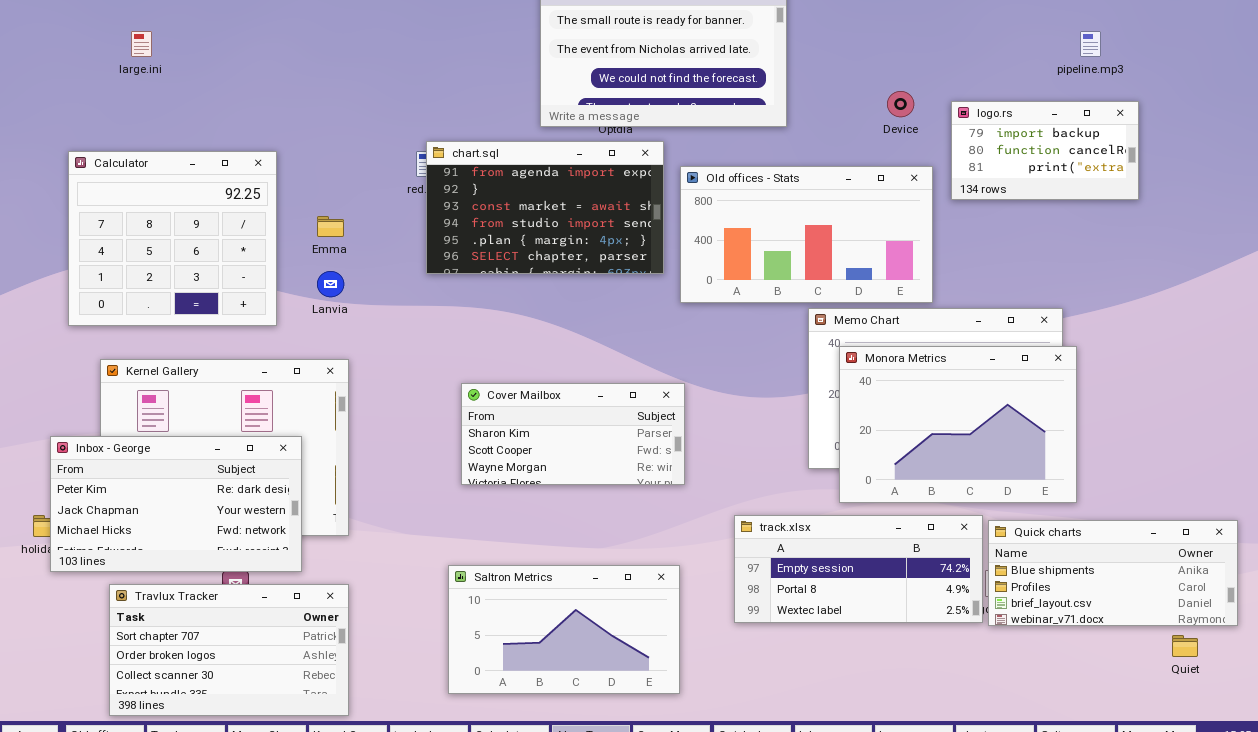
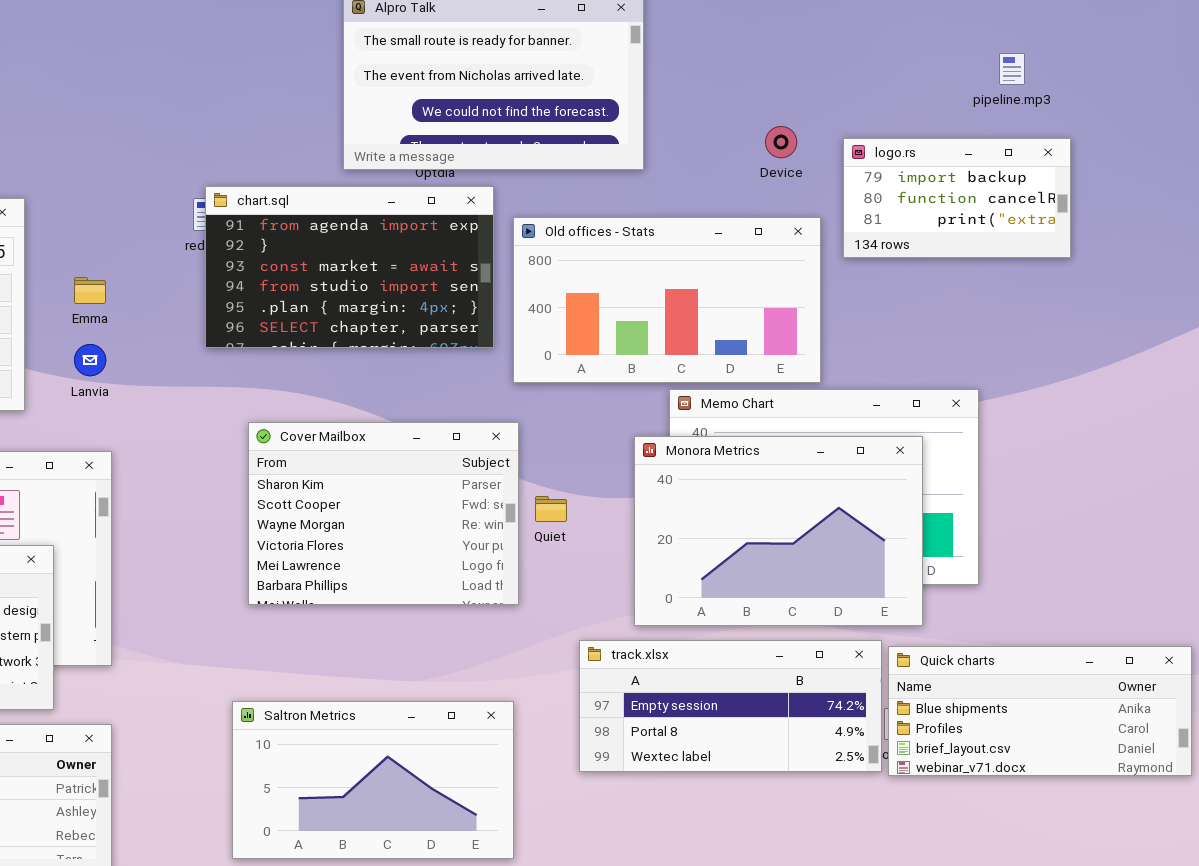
Monora Metrics: [839,346,1077,503] -> [634,436,923,626], moved
Cover Mailbox: [461,383,685,485] -> [248,422,519,605], resized
Quiet: [1172,635,1198,657] -> [535,496,567,522], moved

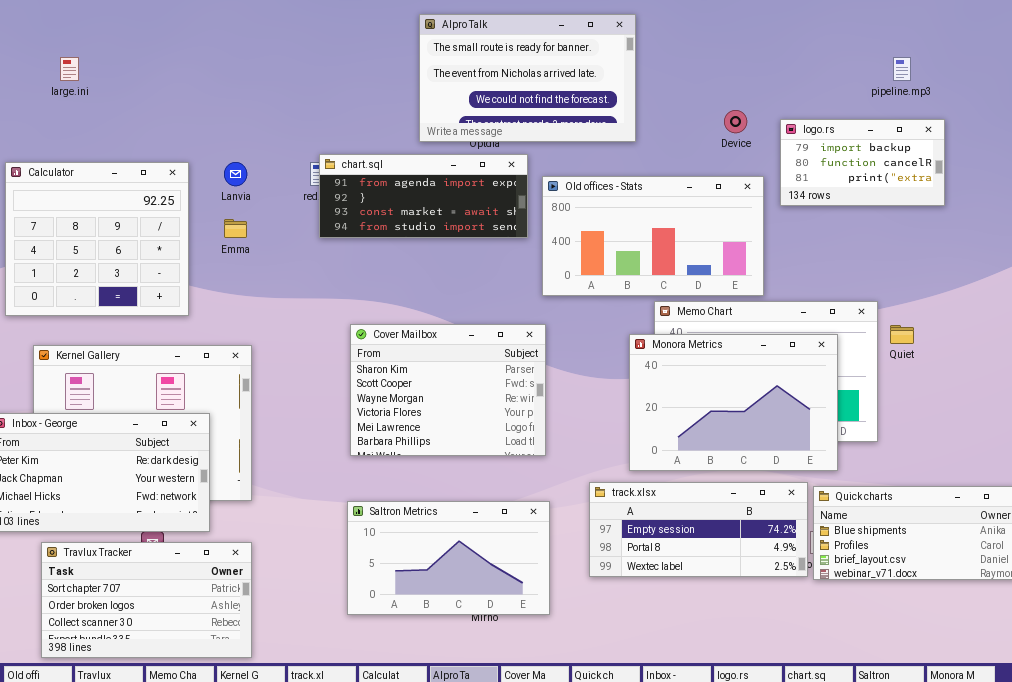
chart.sql: [205,186,494,348] -> [319,154,528,238], resized
Lanvia: [74,344,106,376] -> [224,162,247,186], moved
Quiet: [535,496,567,522] -> [890,325,914,344], moved
Saltron Metrics: [232,701,514,859] -> [347,501,550,615], moved

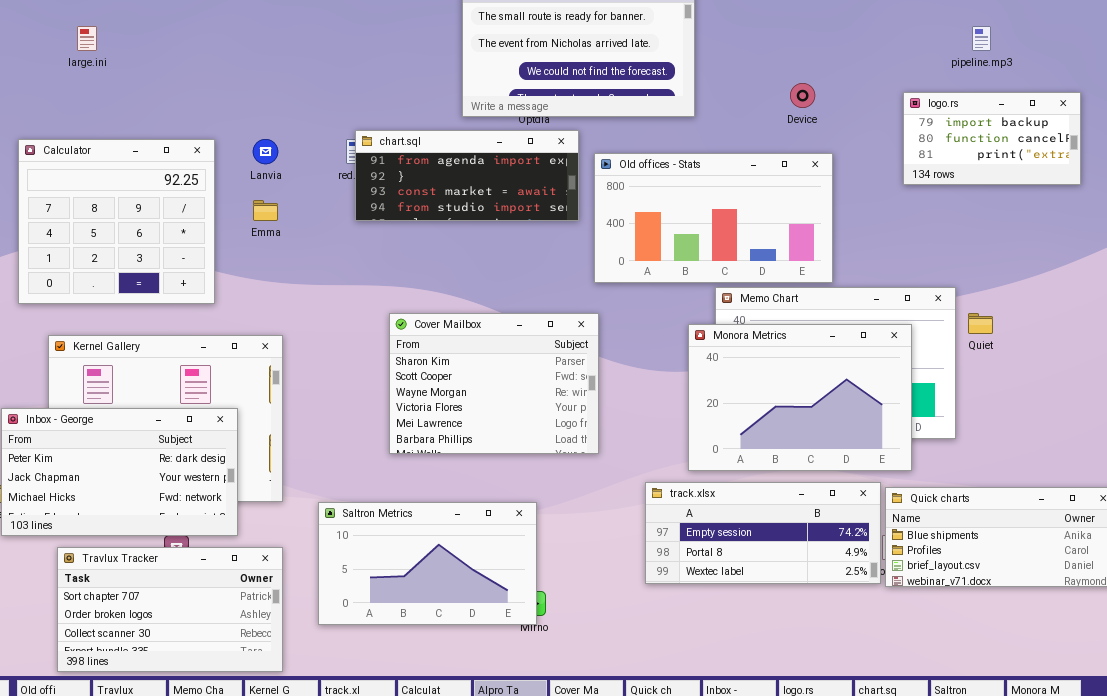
logo.rs: [780,119,945,206] -> [903,92,1081,185], moved
Saltron Metrics: [347,501,550,615] -> [318,502,537,625], moved

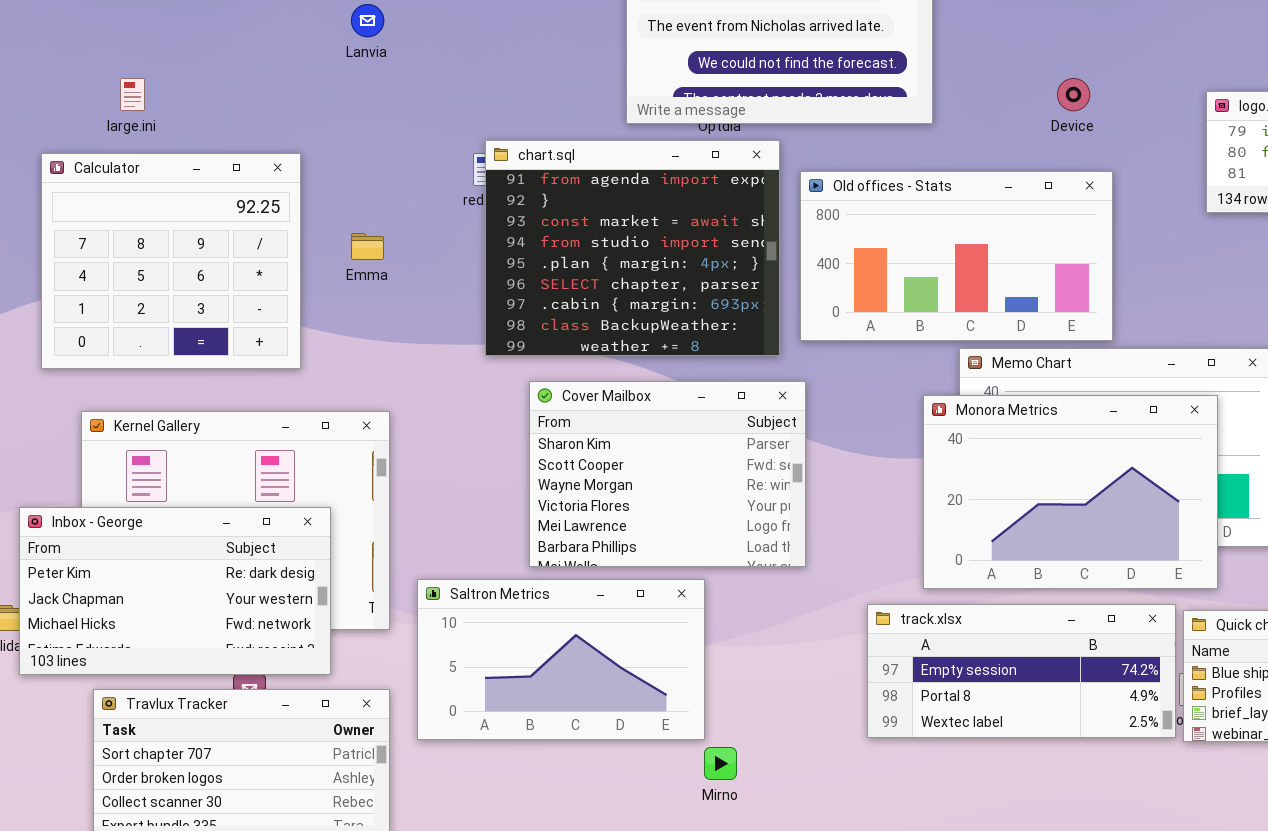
large.ini: [77,26,97,51] -> [120,78,145,111], moved
chart.sql: [355,130,579,221] -> [485,140,780,356], resized
Lanvia: [253,139,278,164] -> [351,4,384,37], moved
Saltron Metrics: [318,502,537,625] -> [417,579,705,740], moved

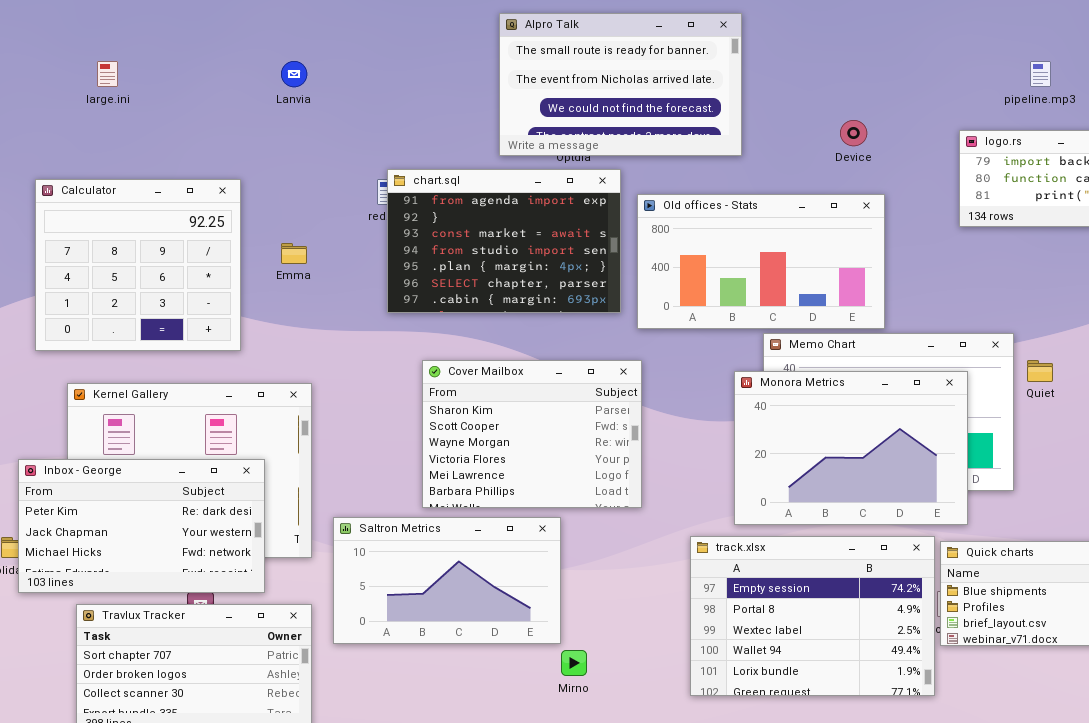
large.ini: [120,78,145,111] -> [97,61,118,87], moved
chart.sql: [485,140,780,356] -> [387,169,621,313], resized
track.xlsx: [867,604,1176,738] -> [690,536,935,696], resized

